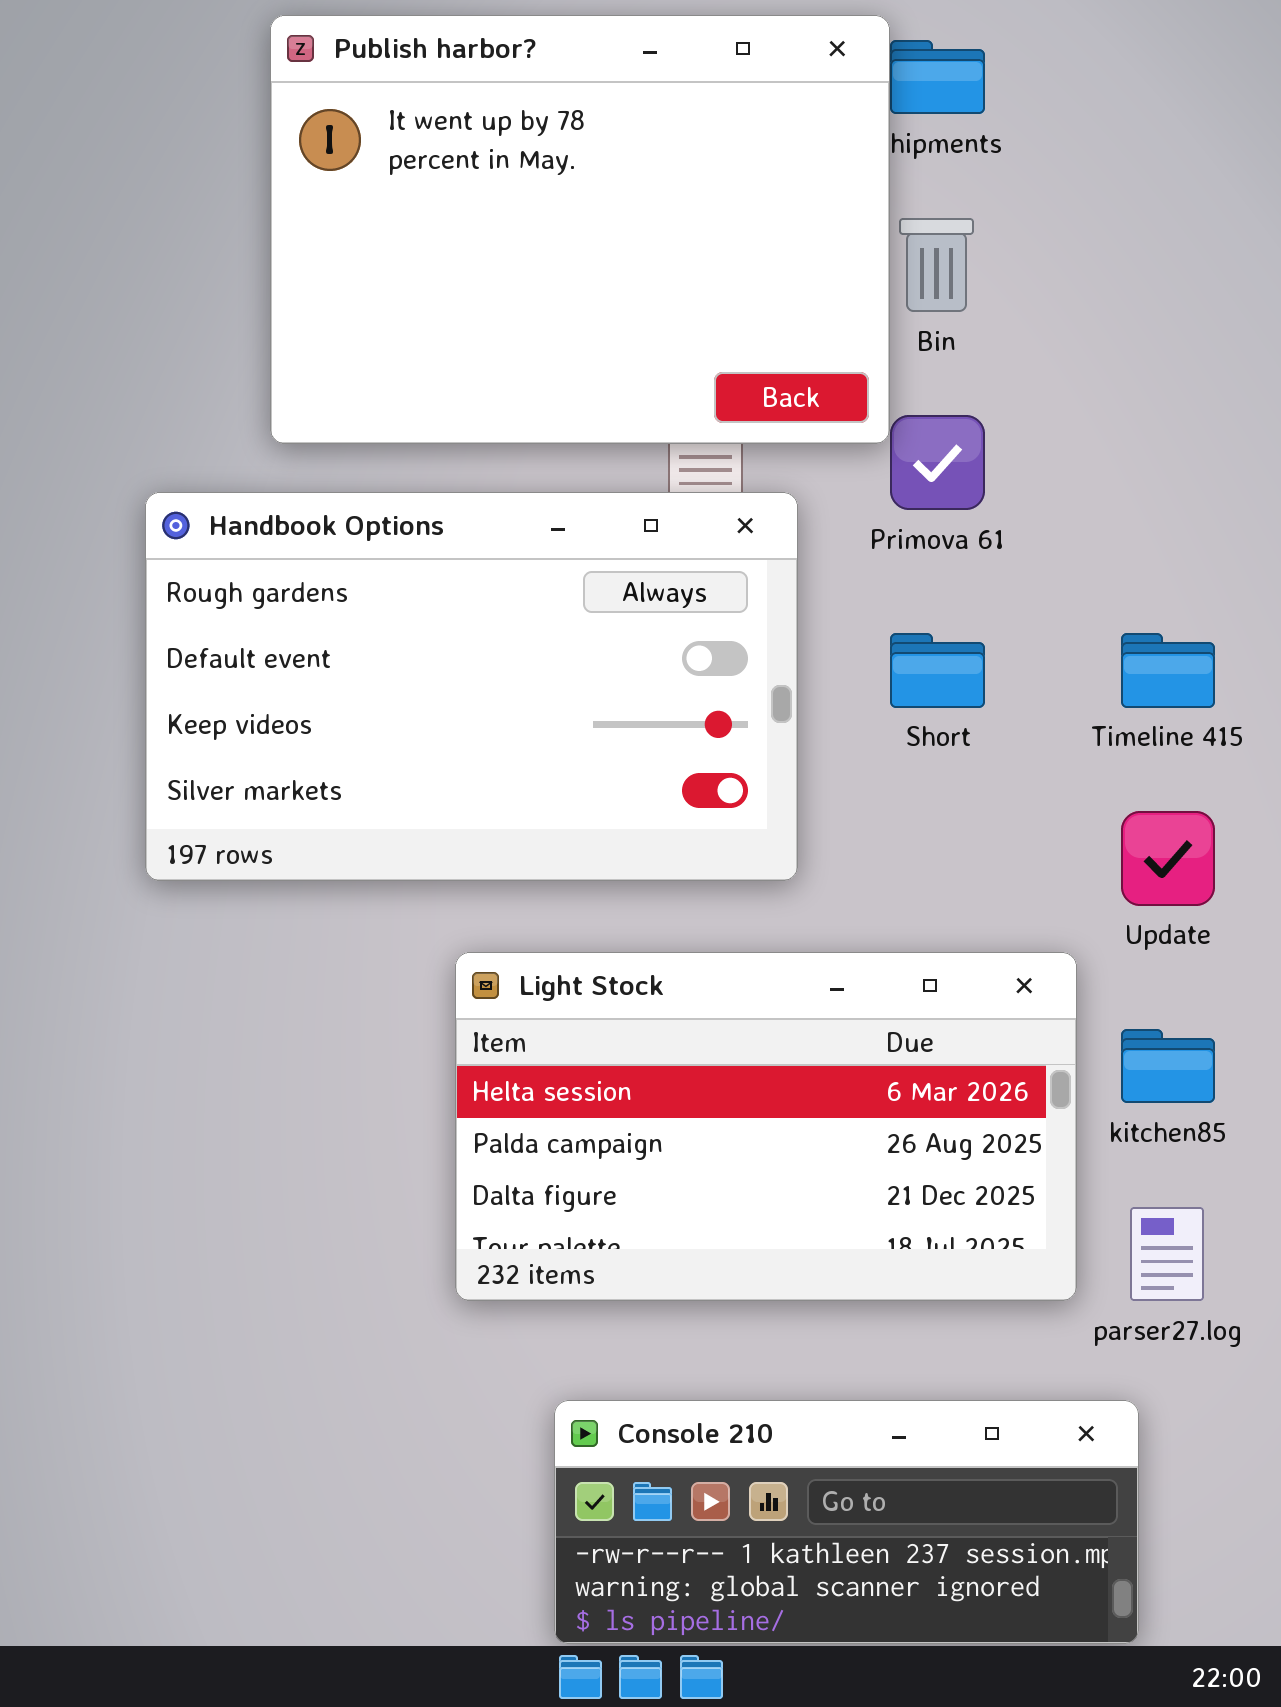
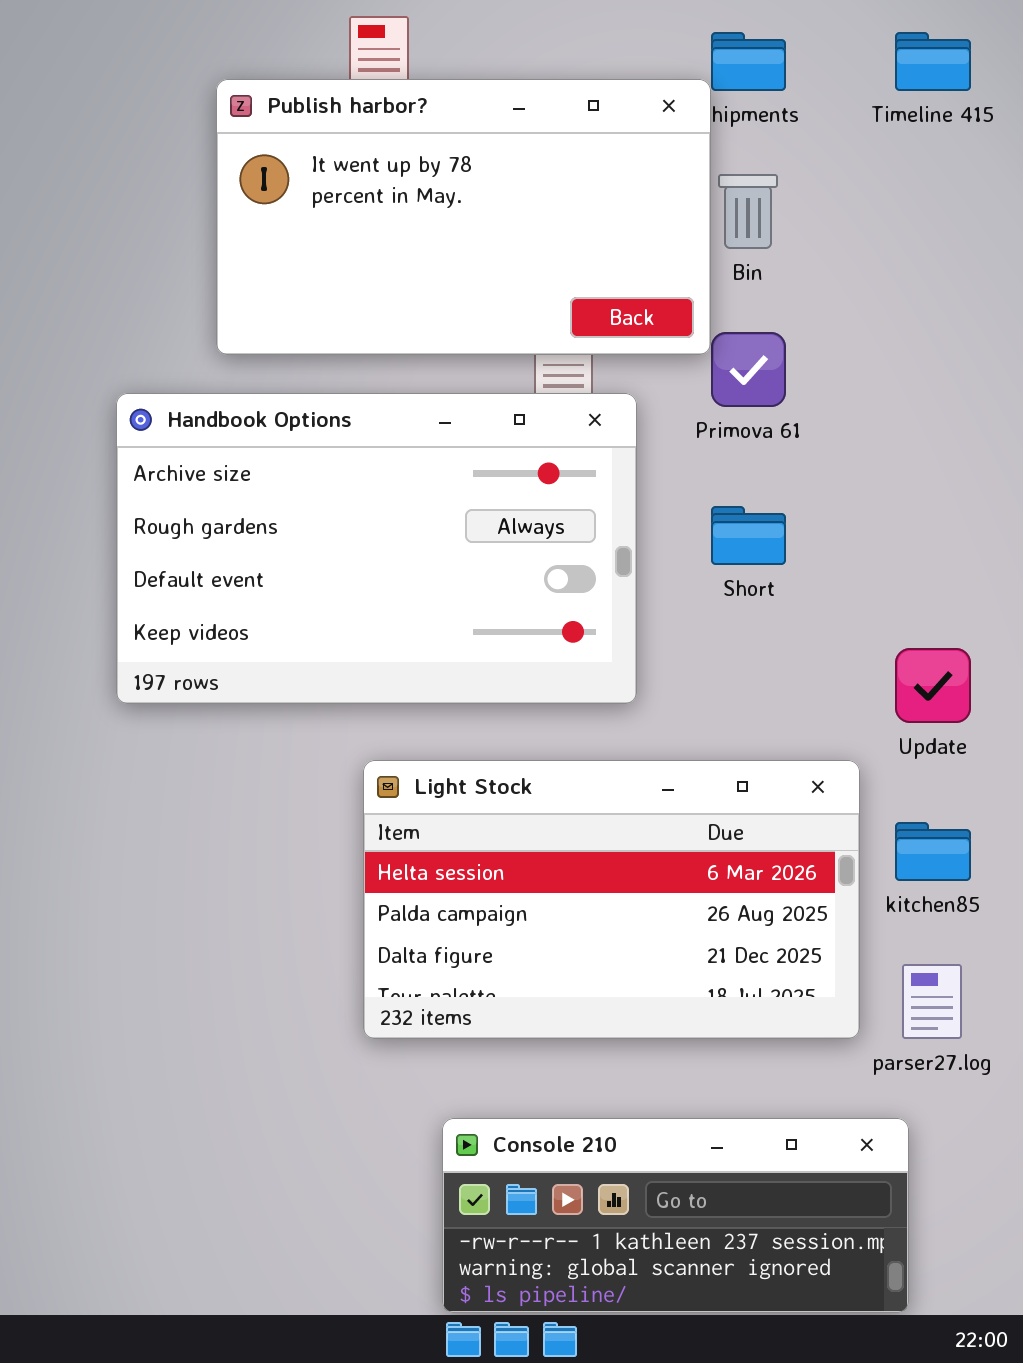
Publish harbor?: [270,15,890,444] -> [216,79,711,355], resized
Handbook Options: [145,492,798,881] -> [116,393,637,704], scrolled up 1 row
Timeline 415: [1121,633,1215,708] -> [895,32,971,91], moved

